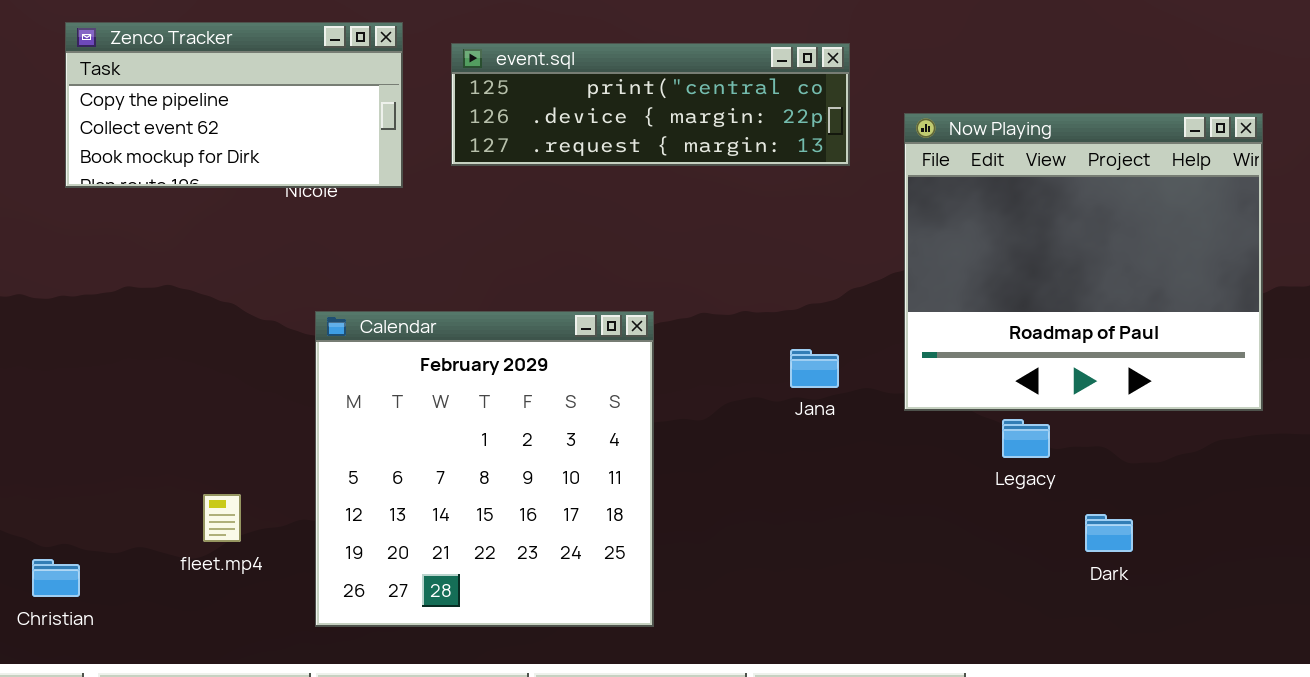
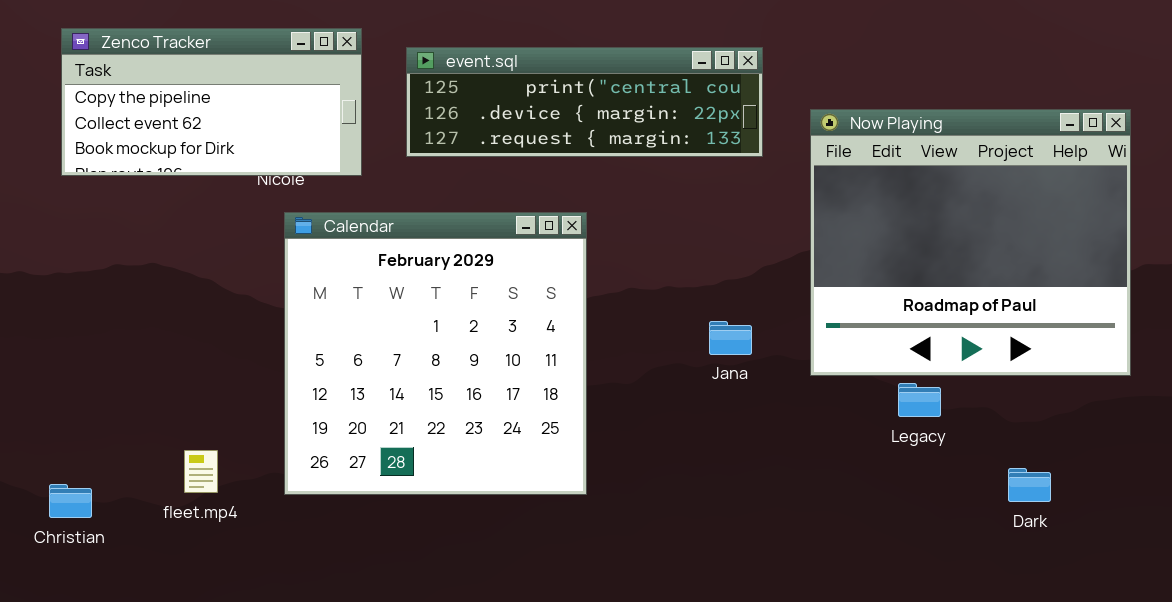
Calendar: [315,311,654,627] -> [284,212,587,495], moved
Dark: [1085,514,1133,552] -> [1008,468,1051,502], moved
Christian: [32,559,80,597] -> [49,484,92,518], moved

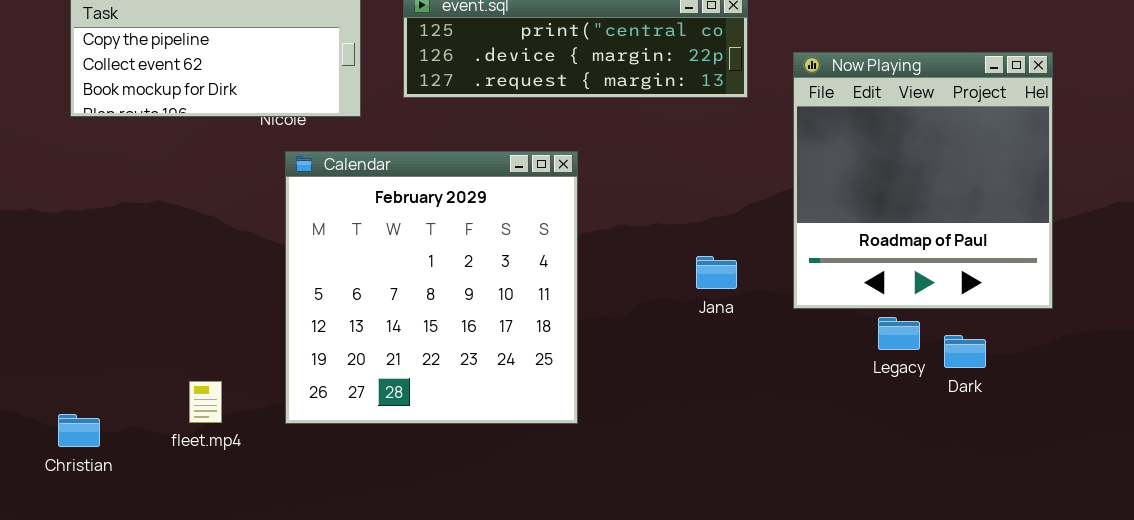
Now Playing: [810,109,1131,376] -> [793,52,1053,309], resized
Dark: [1008,468,1051,502] -> [944,335,986,368], moved

